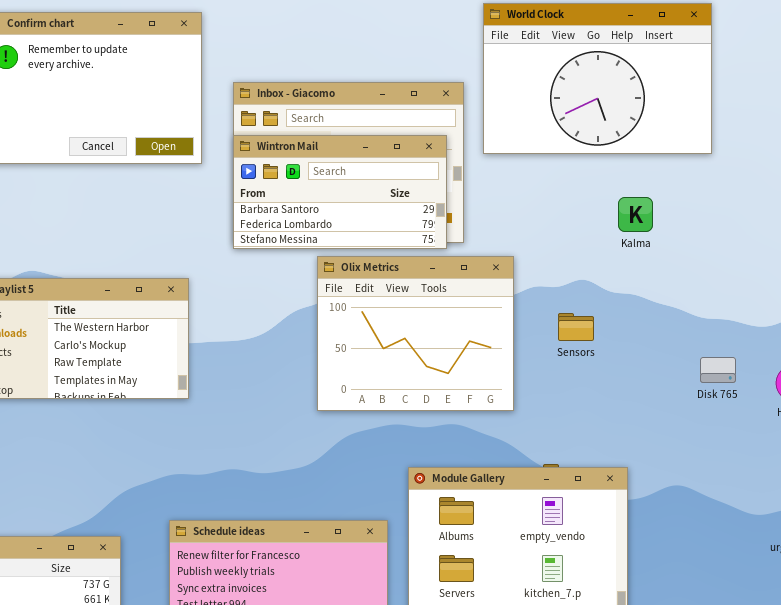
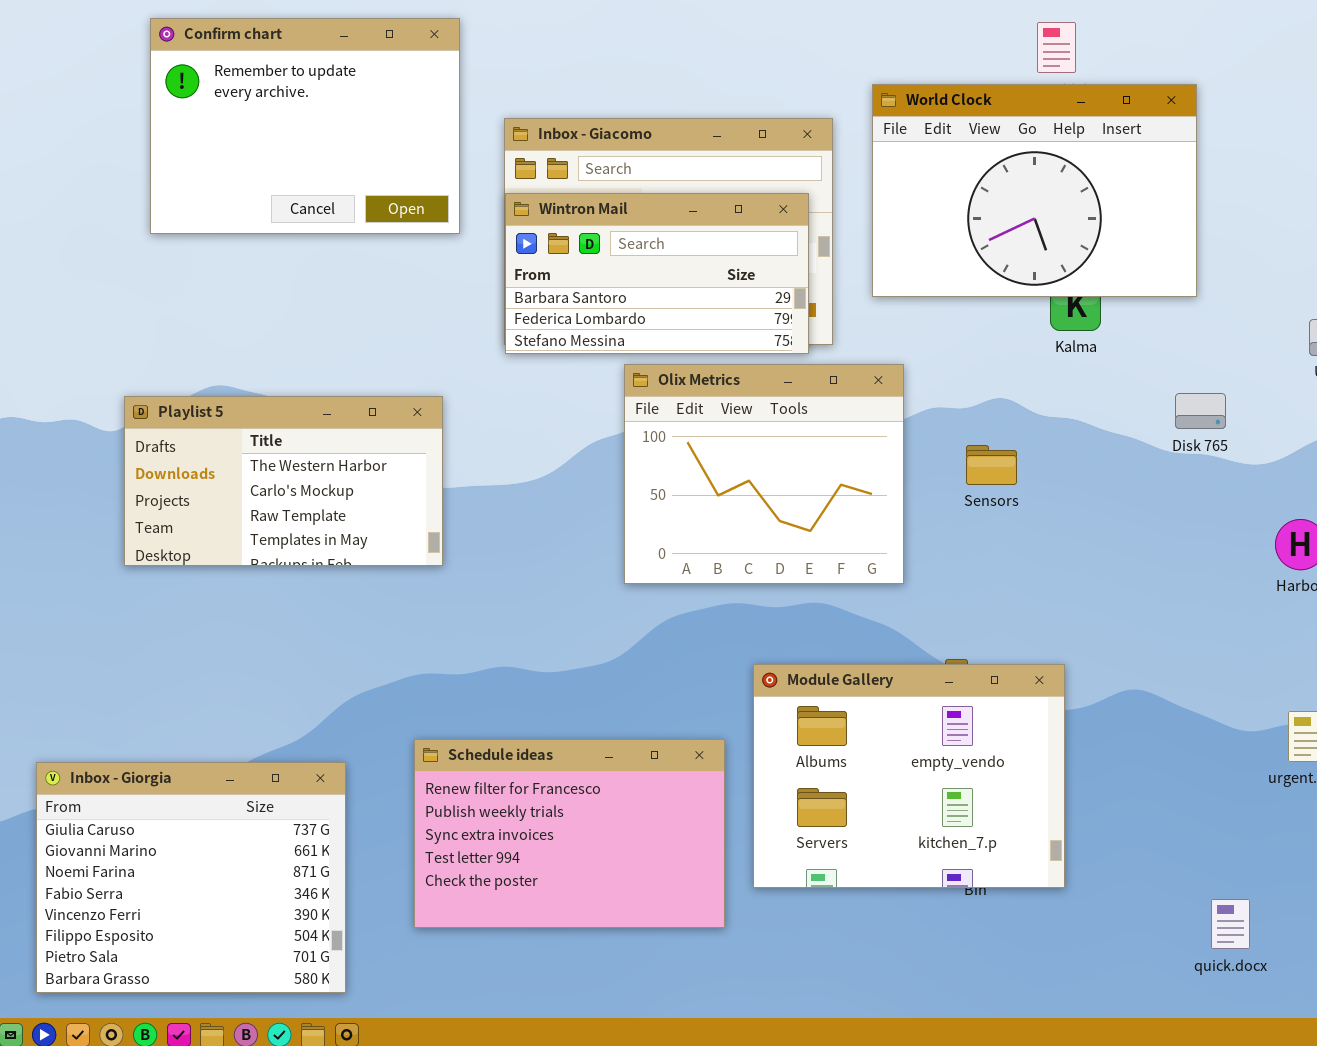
World Clock: [483,3,712,154] -> [872,84,1197,297], moved
Disk 765: [700,357,736,383] -> [1175,393,1226,429], moved

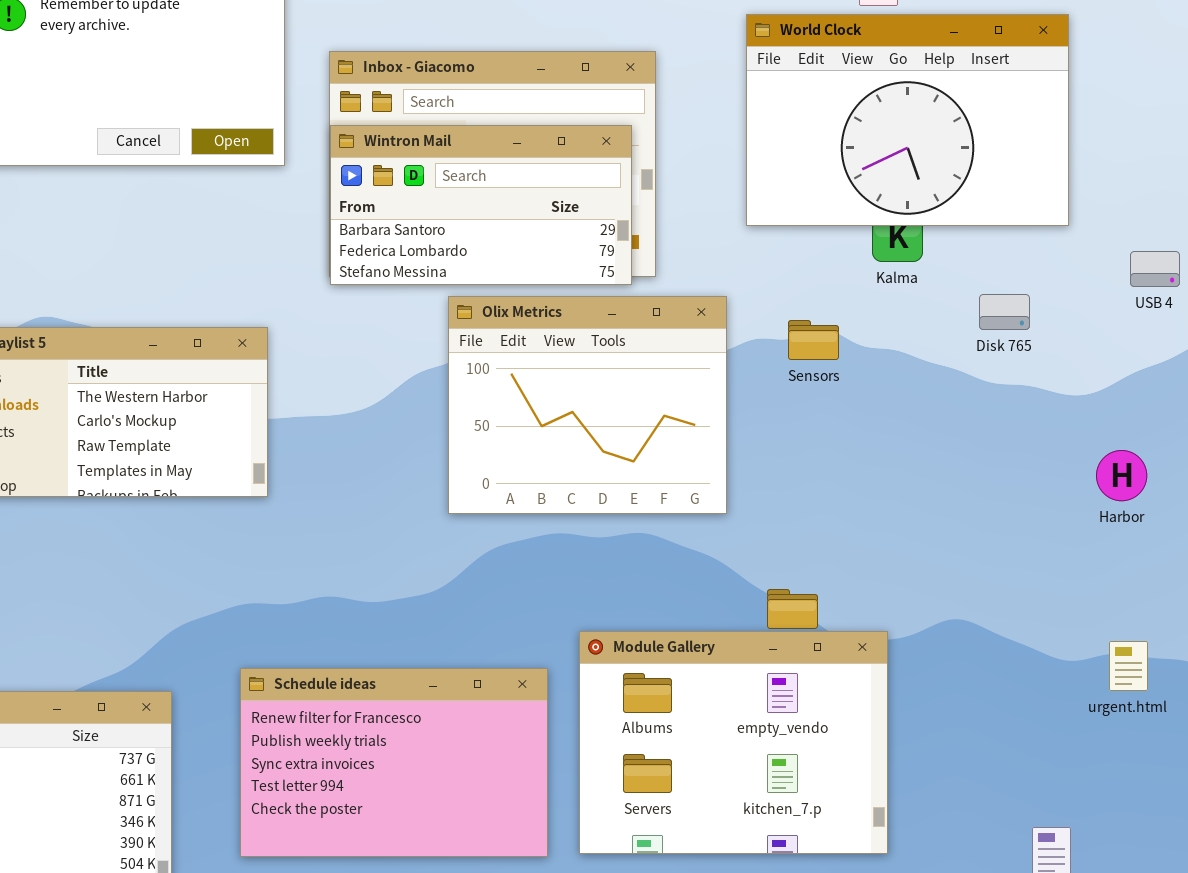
World Clock: [872,84,1197,297] -> [746,14,1069,226], moved
Disk 765: [1175,393,1226,429] -> [979,294,1030,330], moved
Sensors: [966,445,1017,485] -> [788,320,839,360], moved
Module Gallery: [753,664,1065,888] -> [579,631,888,854], moved

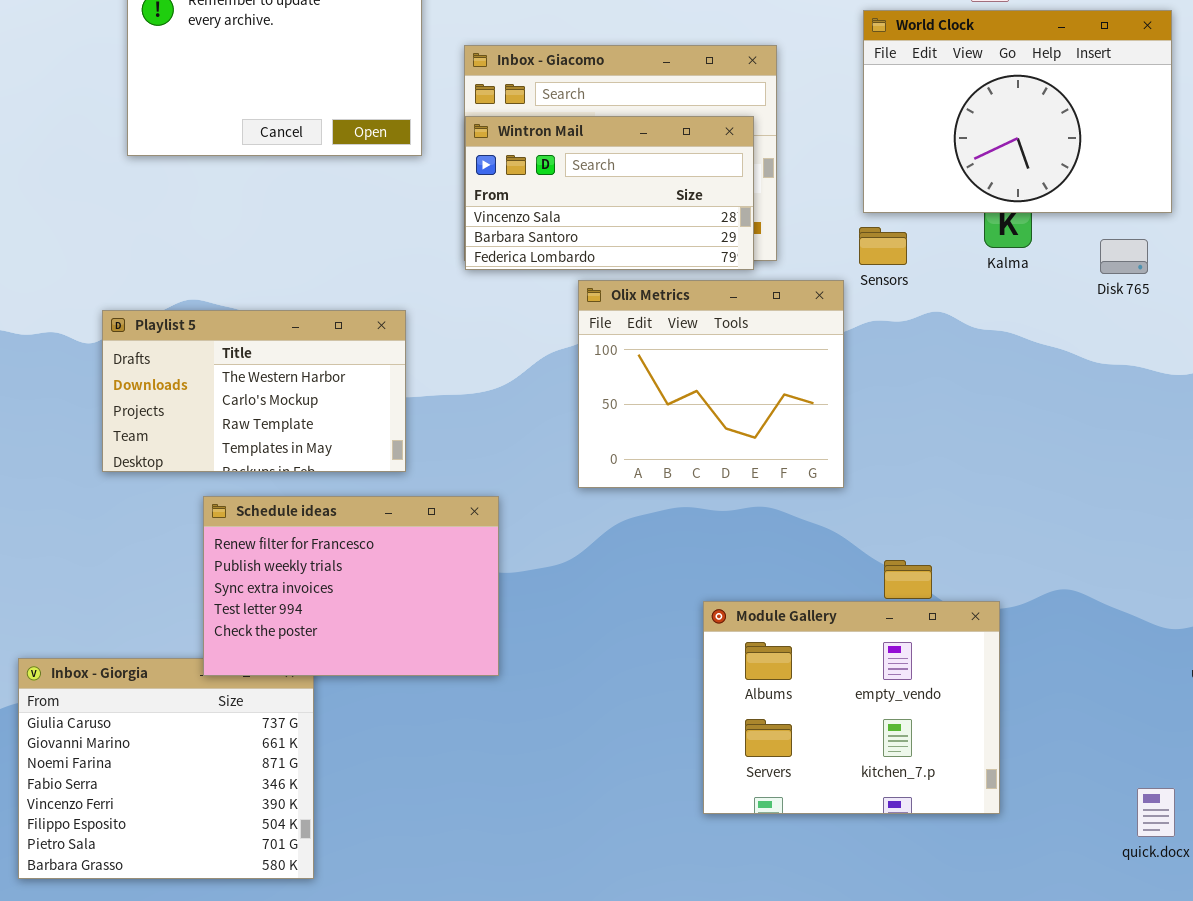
Wintron Mail: [330,125,632,285] -> [465,116,754,270], scrolled up 1 row
Disk 765: [979,294,1030,330] -> [1100,239,1148,274], moved
Sensors: [788,320,839,360] -> [859,227,907,265], moved
Schedule ideas: [240,668,548,857] -> [203,496,499,676], moved

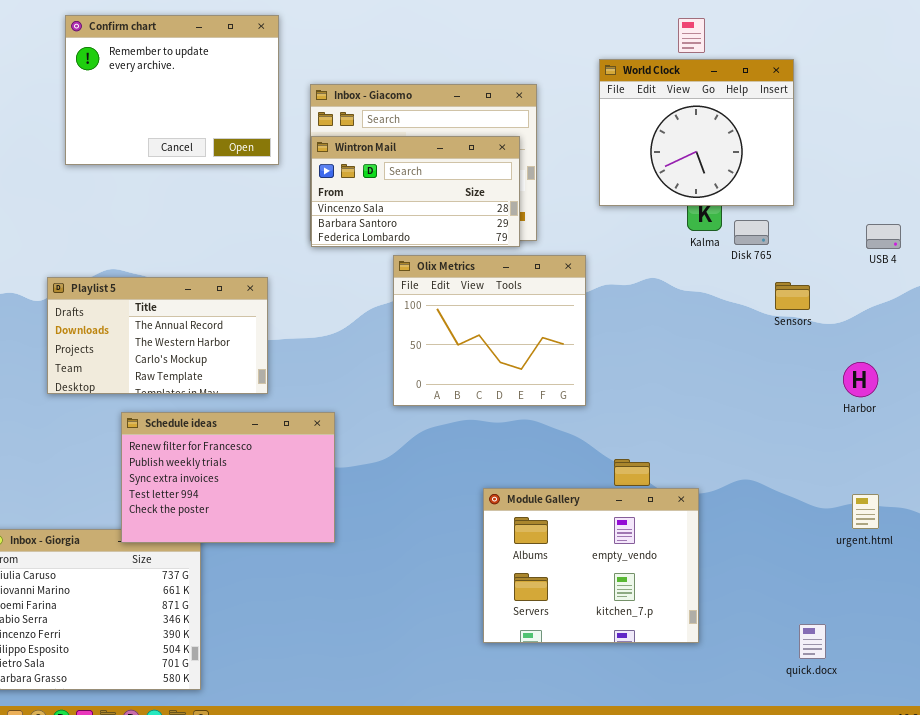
World Clock: [863,10,1172,213] -> [599,59,794,206], resized
Sensors: [859,227,907,265] -> [775,282,810,310], moved
Disk 765: [1100,239,1148,274] -> [734,220,769,245], moved
Playlist 5: [102,310,406,472] -> [47,277,268,394], scrolled up 1 row

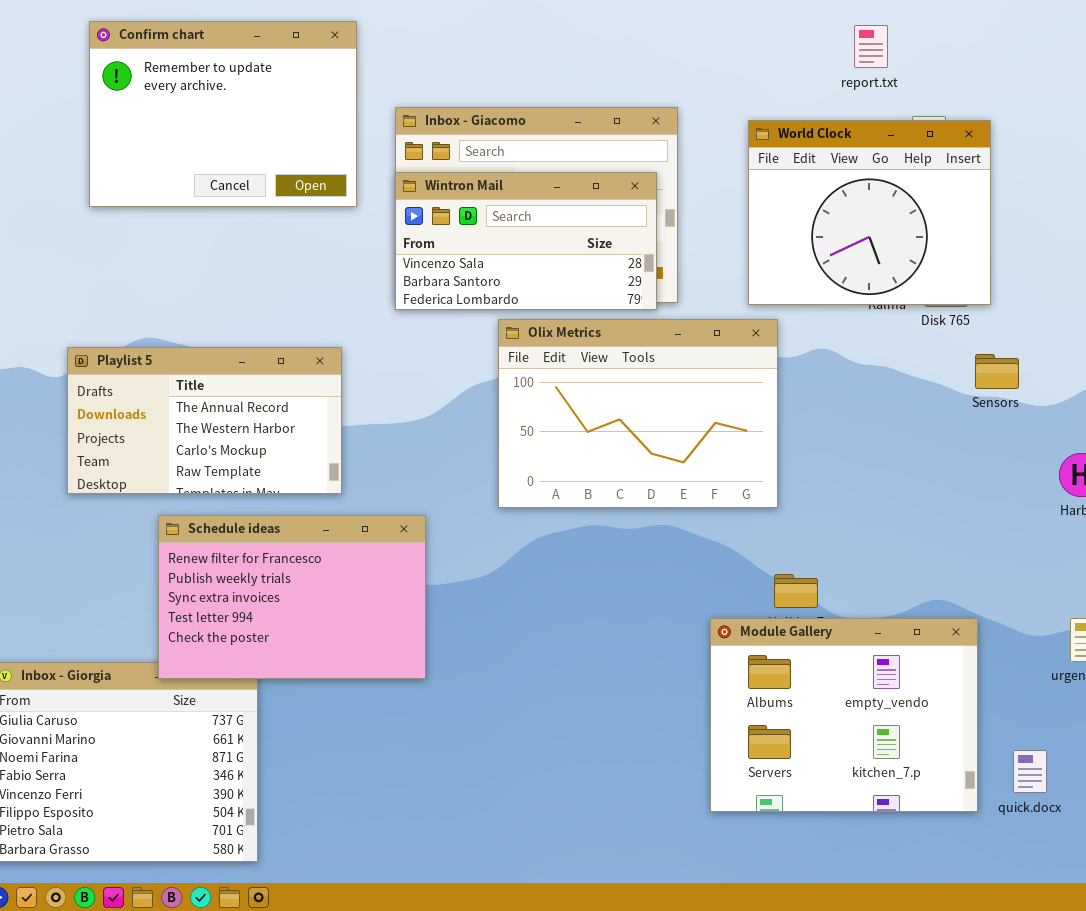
World Clock: [599,59,794,206] -> [748,120,991,305], moved
Olix Metrics: [393,255,586,406] -> [498,319,778,508], resized
Module Gallery: [483,488,699,643] -> [710,618,978,812], moved
quick.docx: [799,624,826,659] -> [1013,750,1047,793], moved

